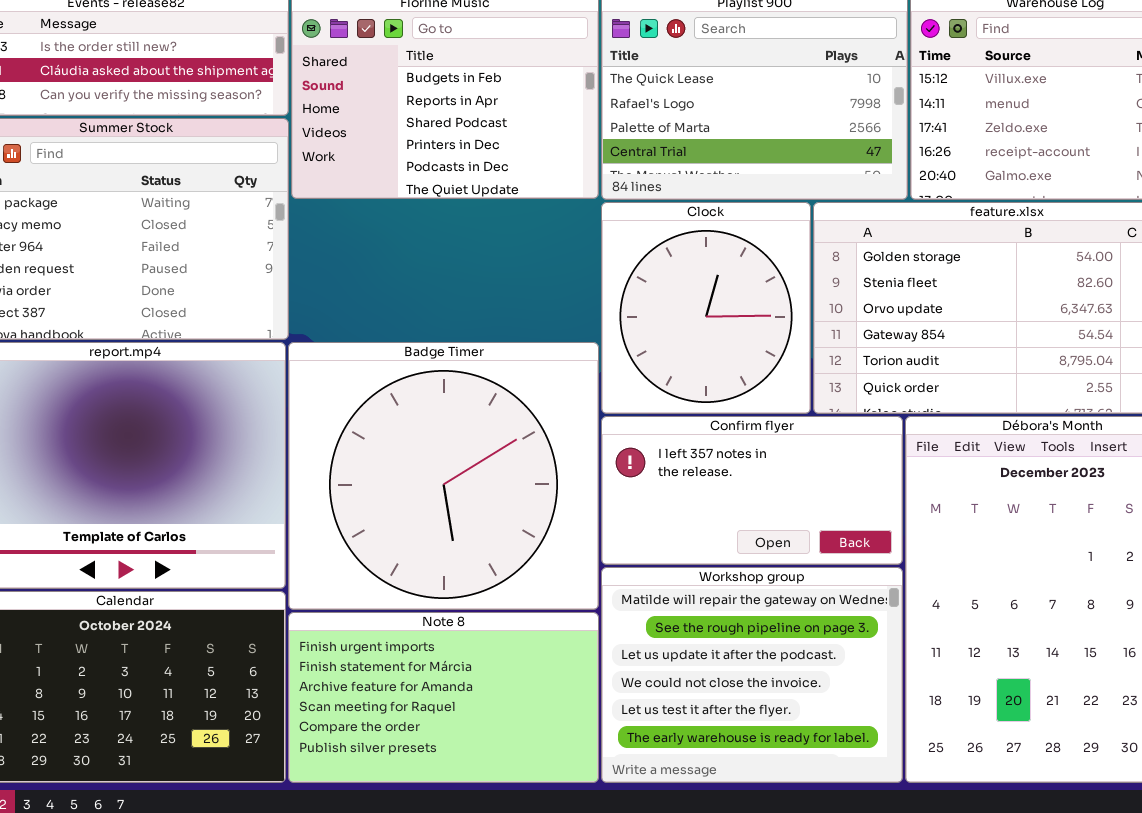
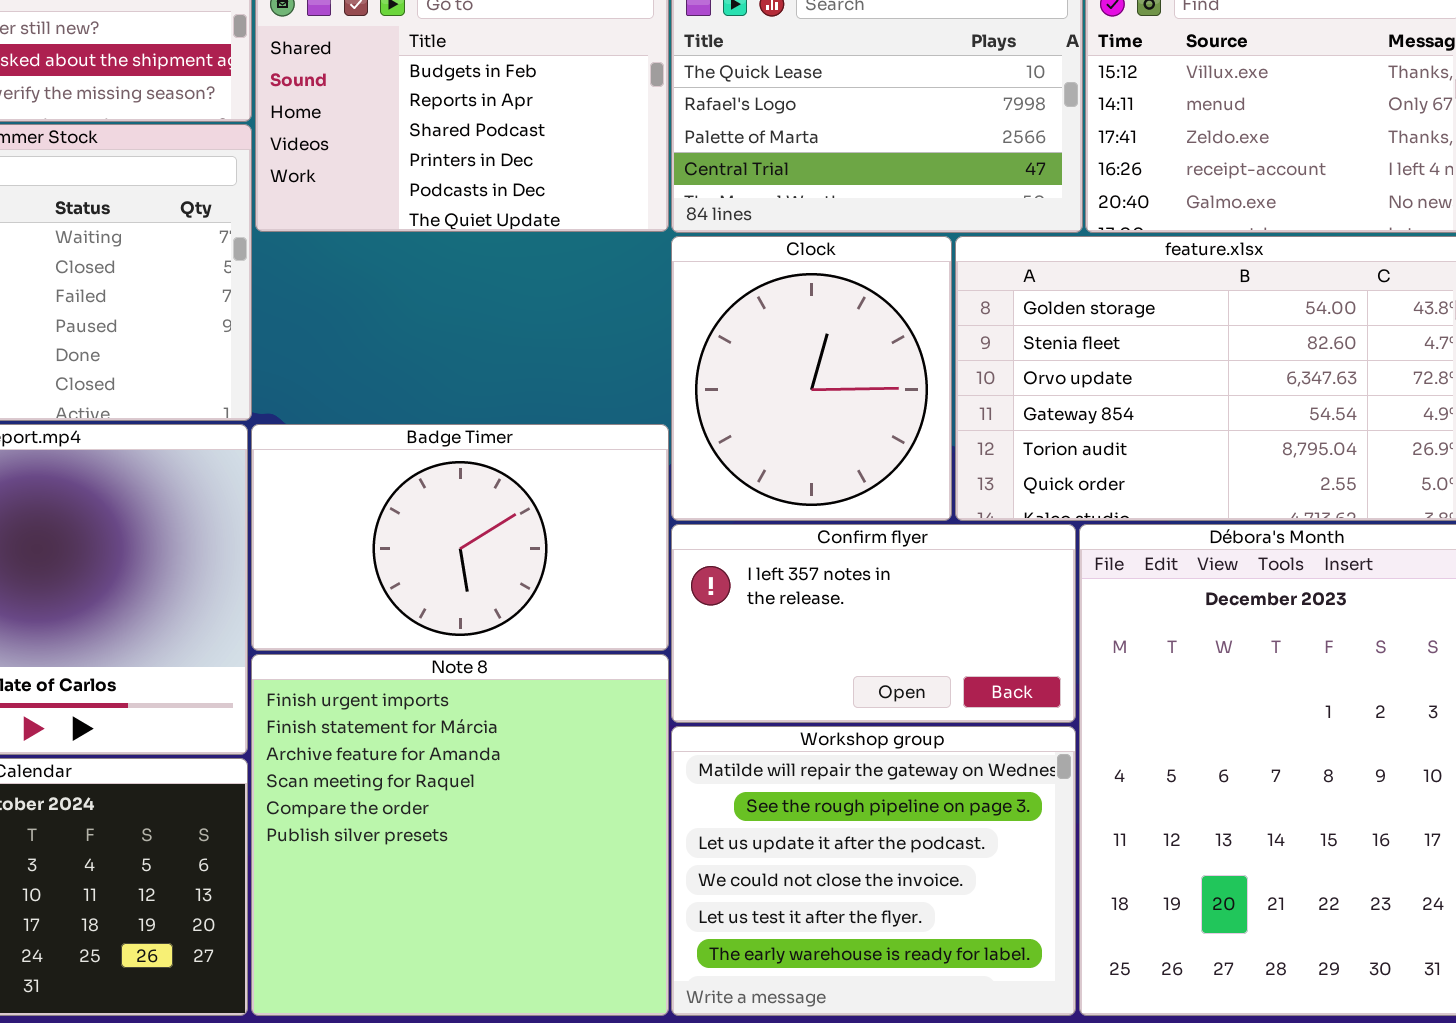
Badge Timer: [288,342,599,610] -> [251,424,669,651], resized
Note 8: [288,612,599,783] -> [251,654,669,1016], resized

